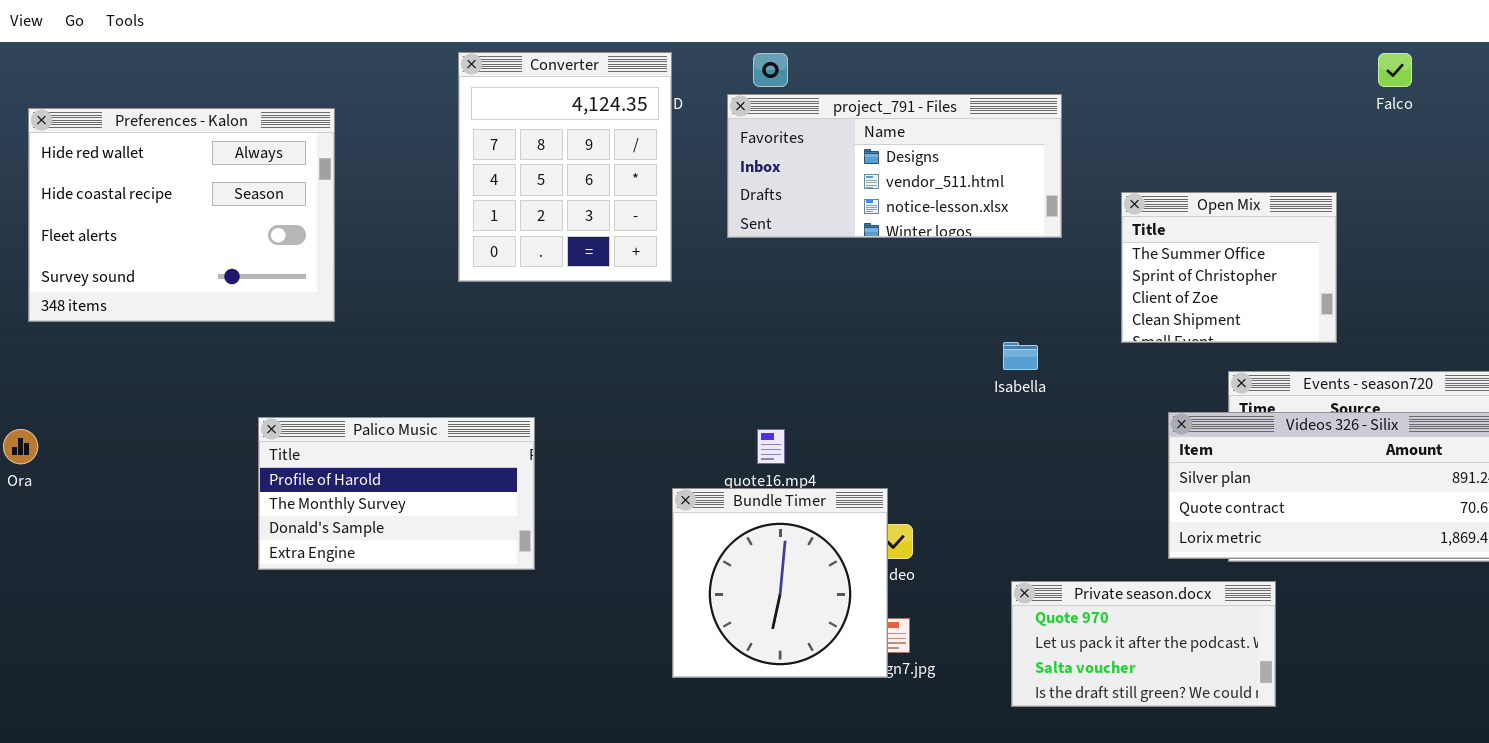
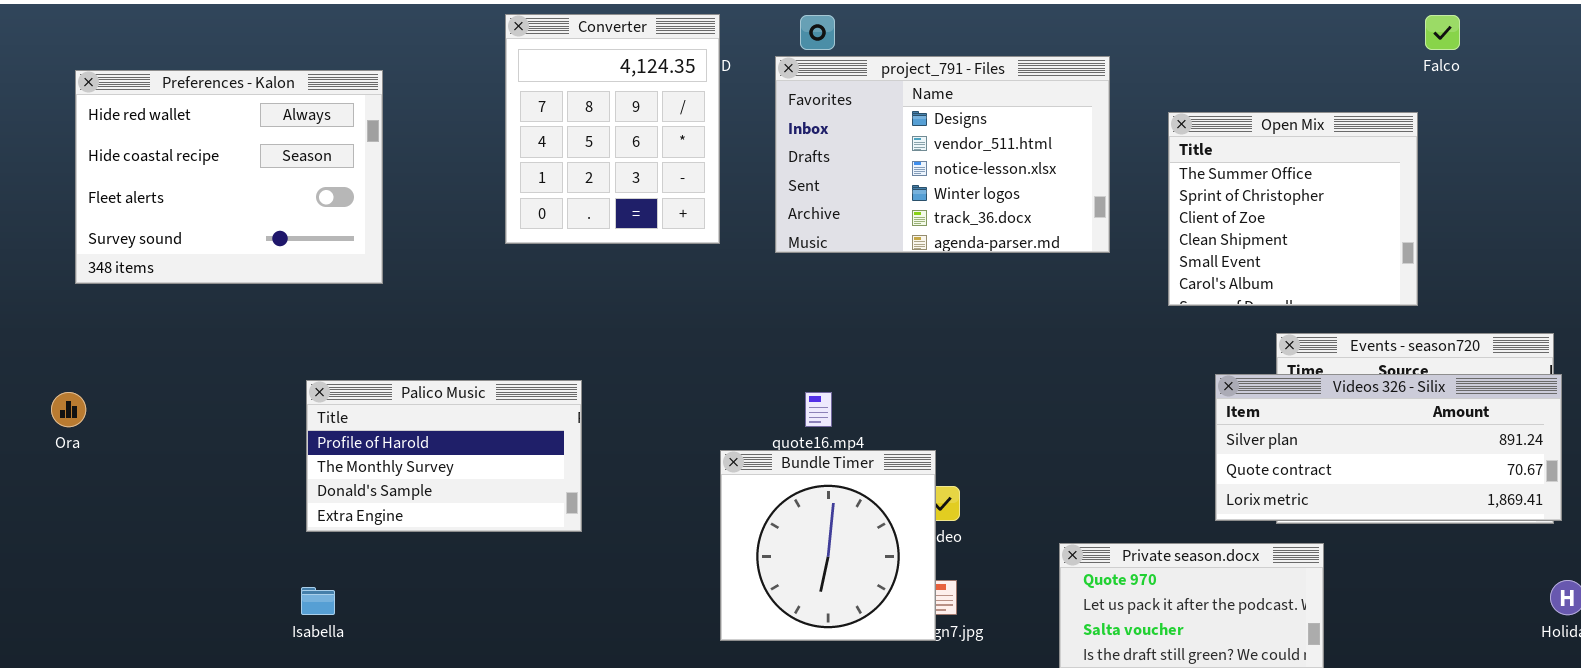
project_791 - Files: [727,94,1062,238] -> [775,56,1110,253], resized
Open Mix: [1121,192,1337,343] -> [1168,112,1418,306], resized
Isabella: [1003,342,1038,370] -> [301,587,335,615], moved

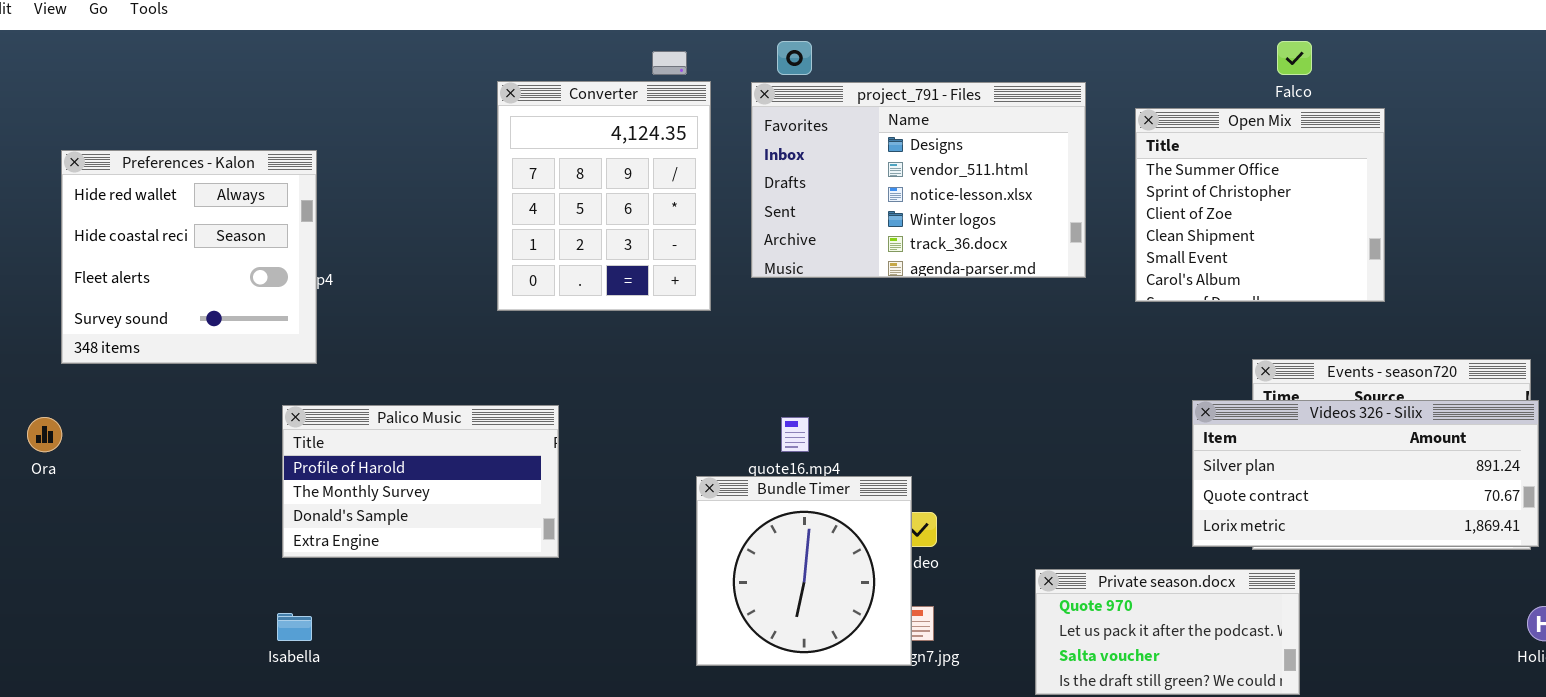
Converter: [505,14,720,244] -> [497,81,711,311], moved
Falco: [1425,15,1460,50] -> [1277,41,1312,75], moved
Preferences - Kalon: [75,70,383,284] -> [61,150,317,364], moved, resized
Open Mix: [1168,112,1418,306] -> [1135,108,1385,302], moved

